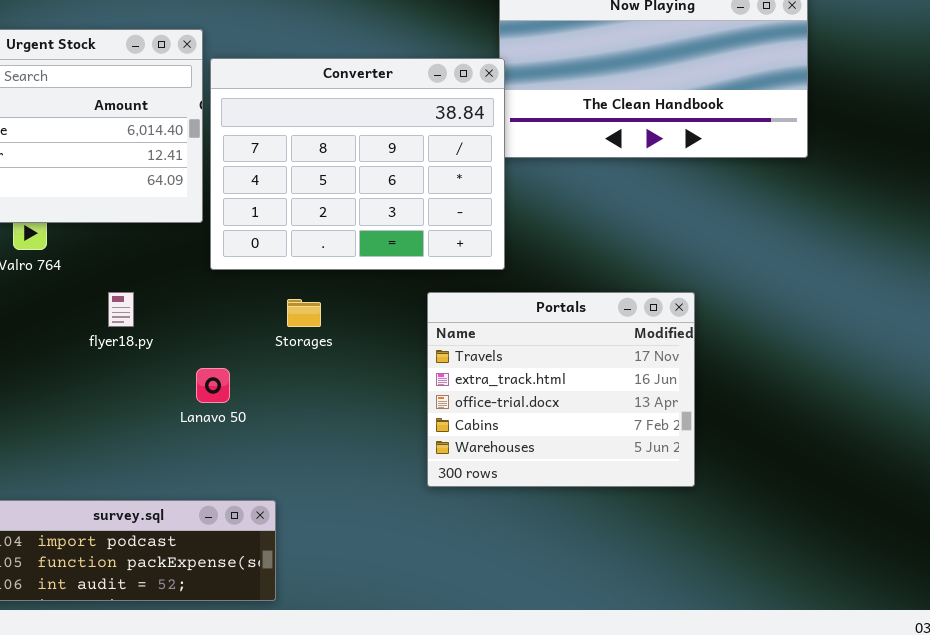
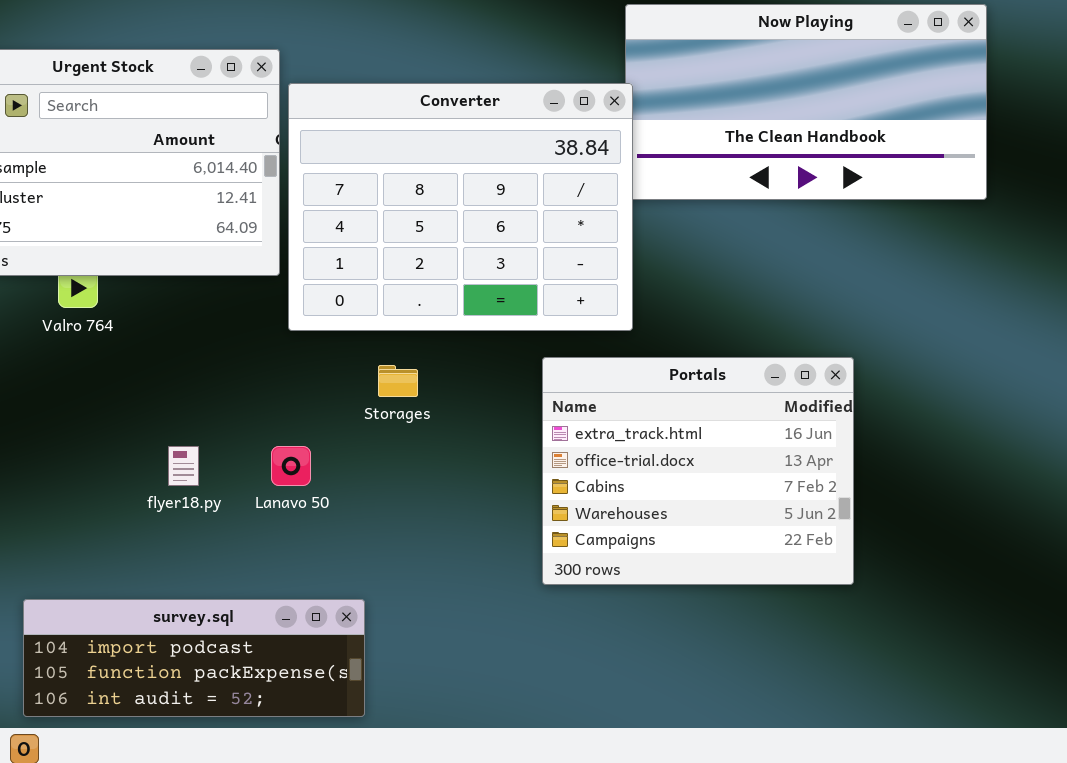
flyer18.py: [108,292,134,327] -> [168,446,199,486], moved
Portals: [427,292,695,487] -> [542,357,854,585], scrolled down 1 row

